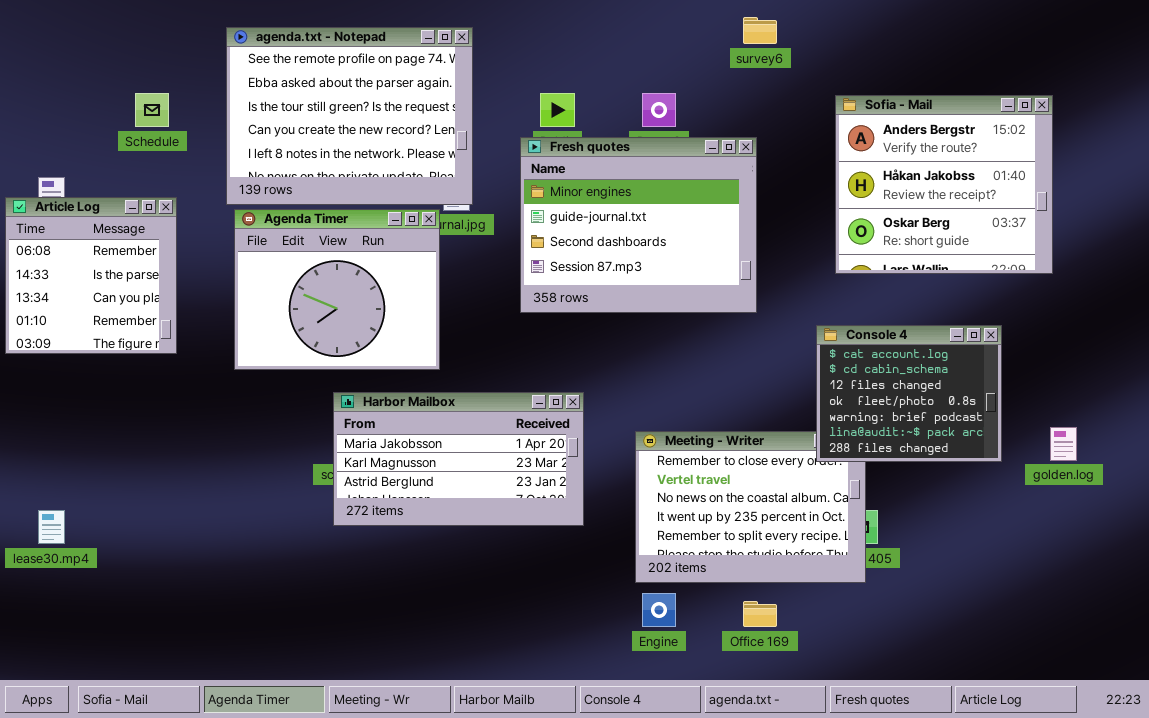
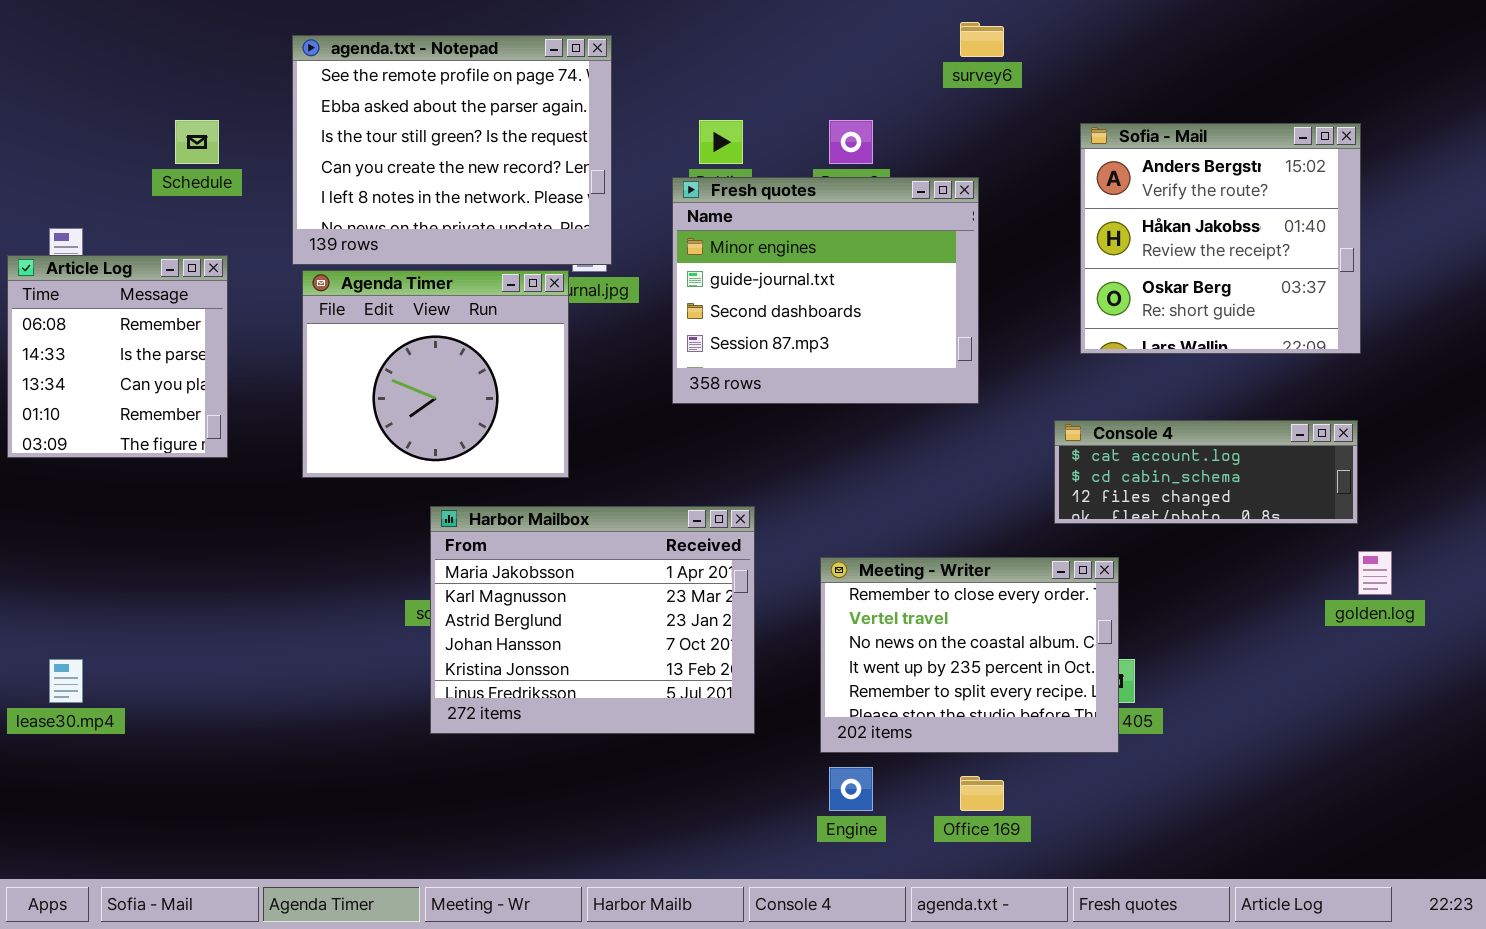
Console 4: [816,325,1002,462] -> [1054,420,1358,524], resized
Harbor Mailbox: [333,392,584,526] -> [430,506,755,734], resized

